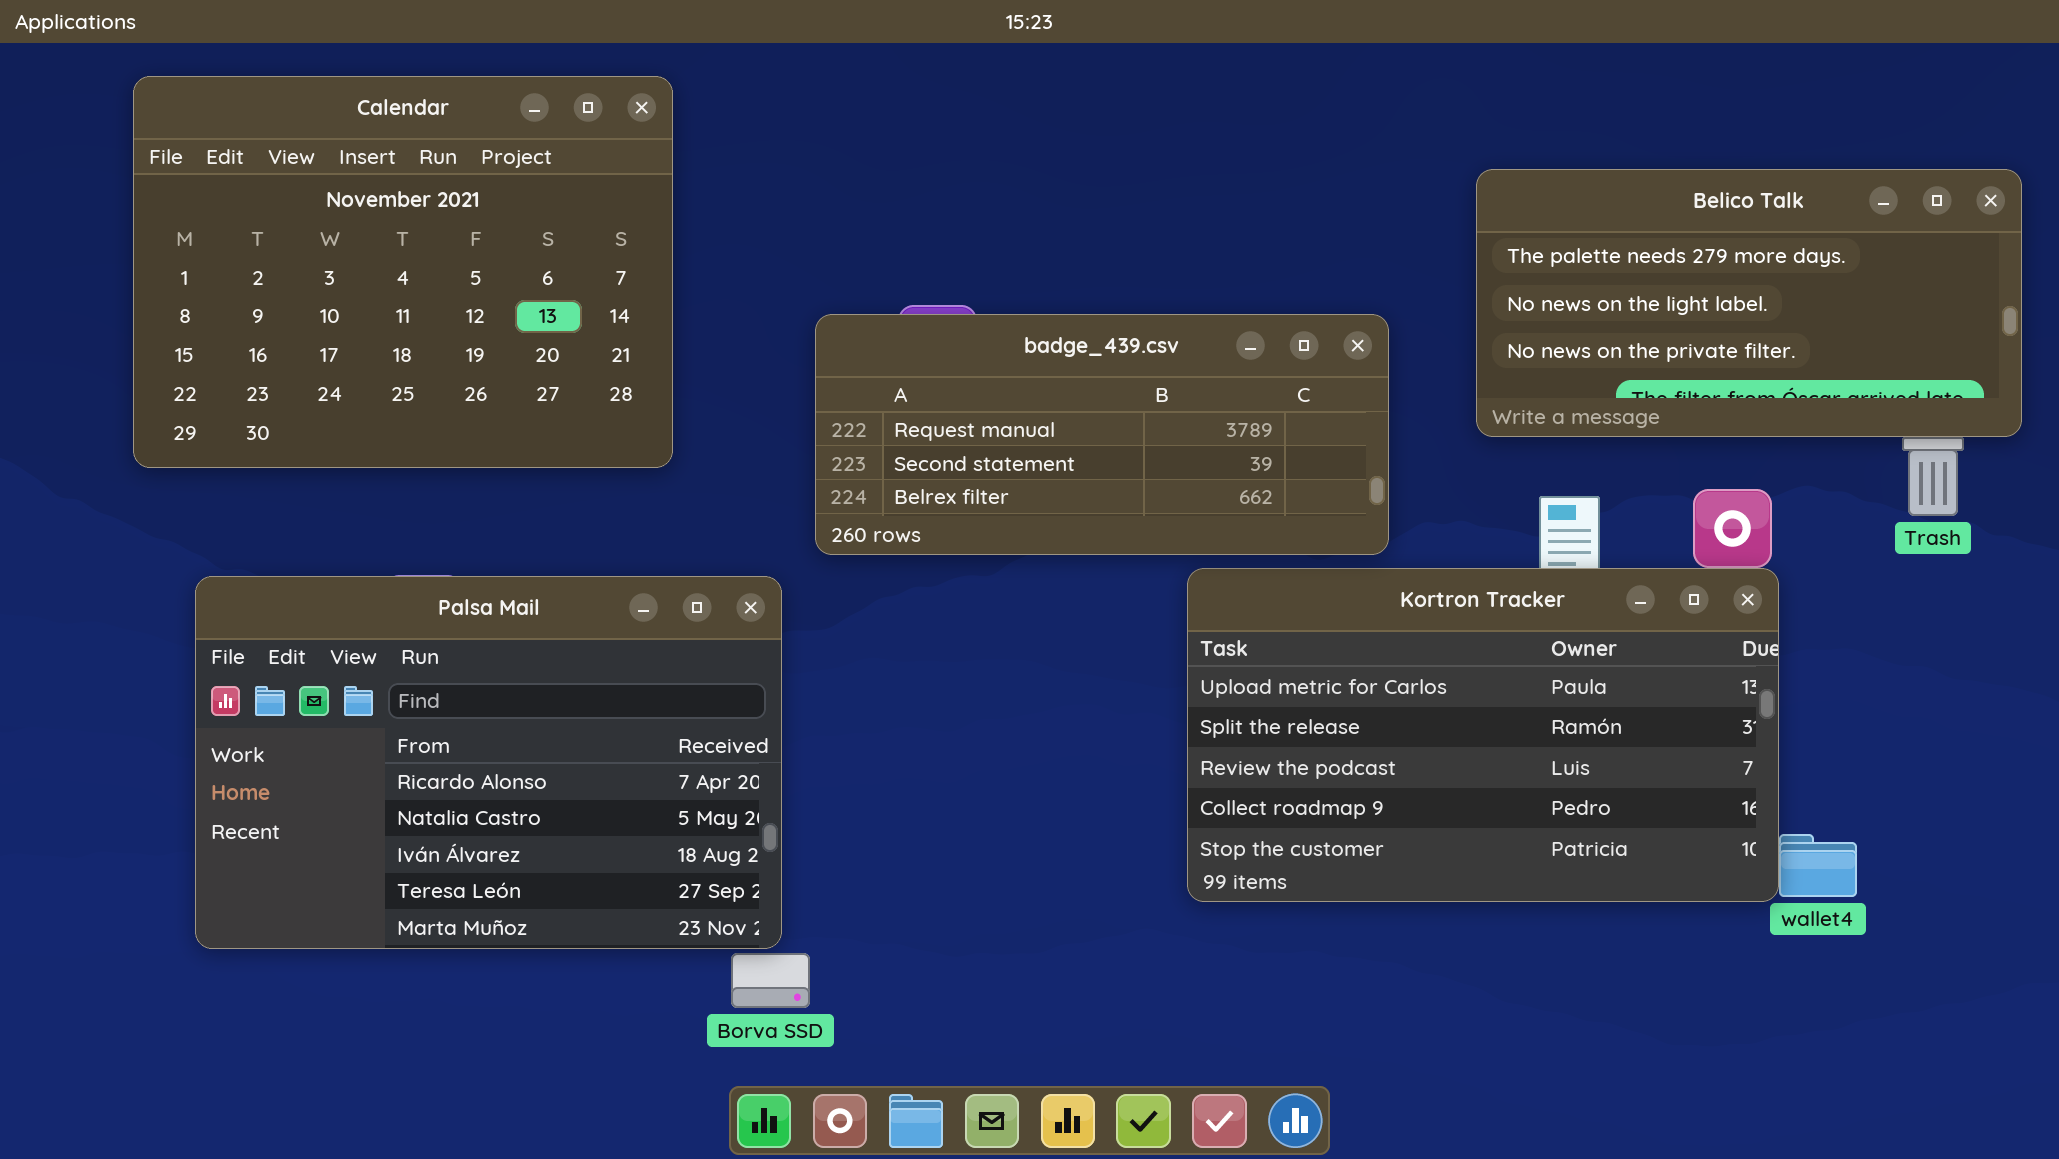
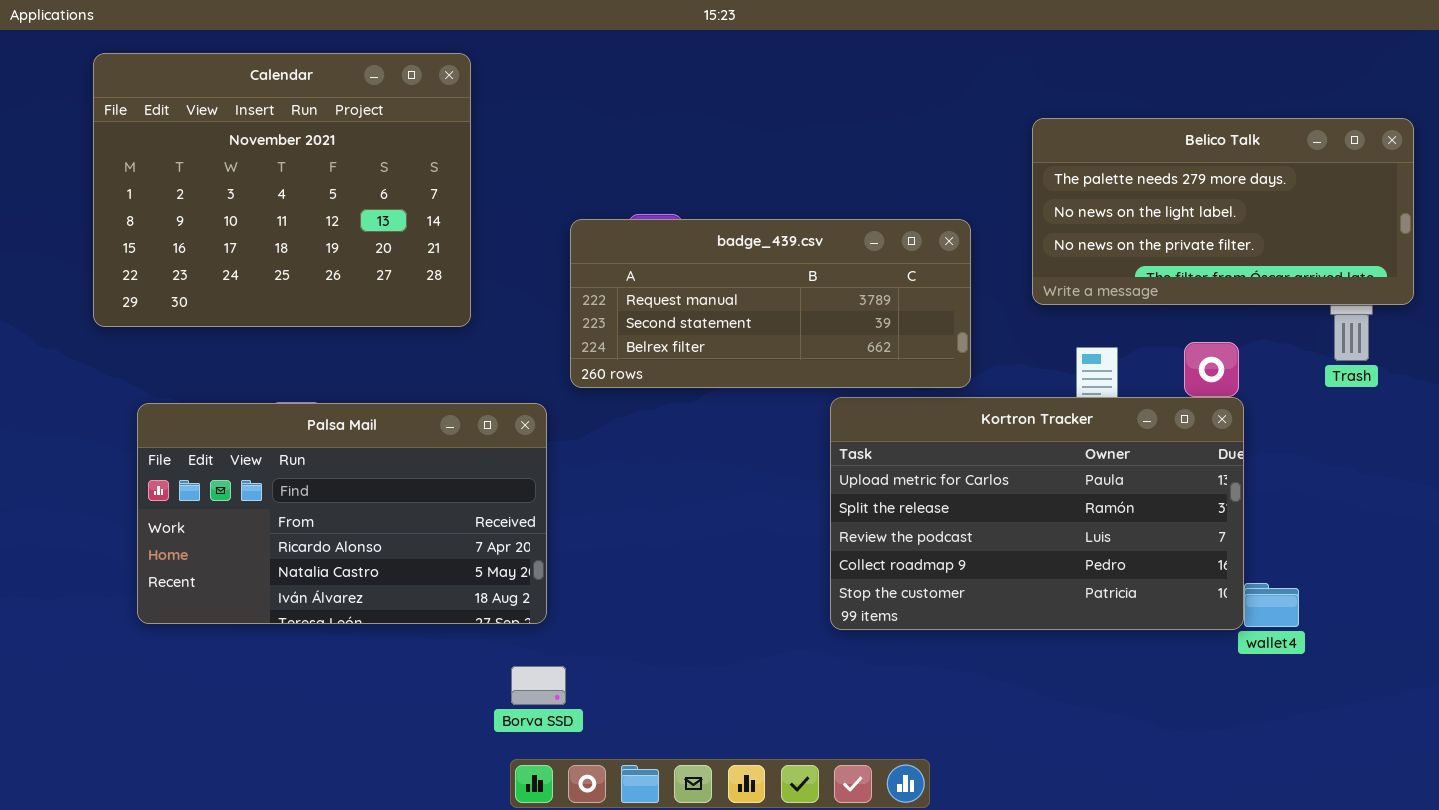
Palsa Mail: [195,576,782,949] -> [137,403,547,624], resized

